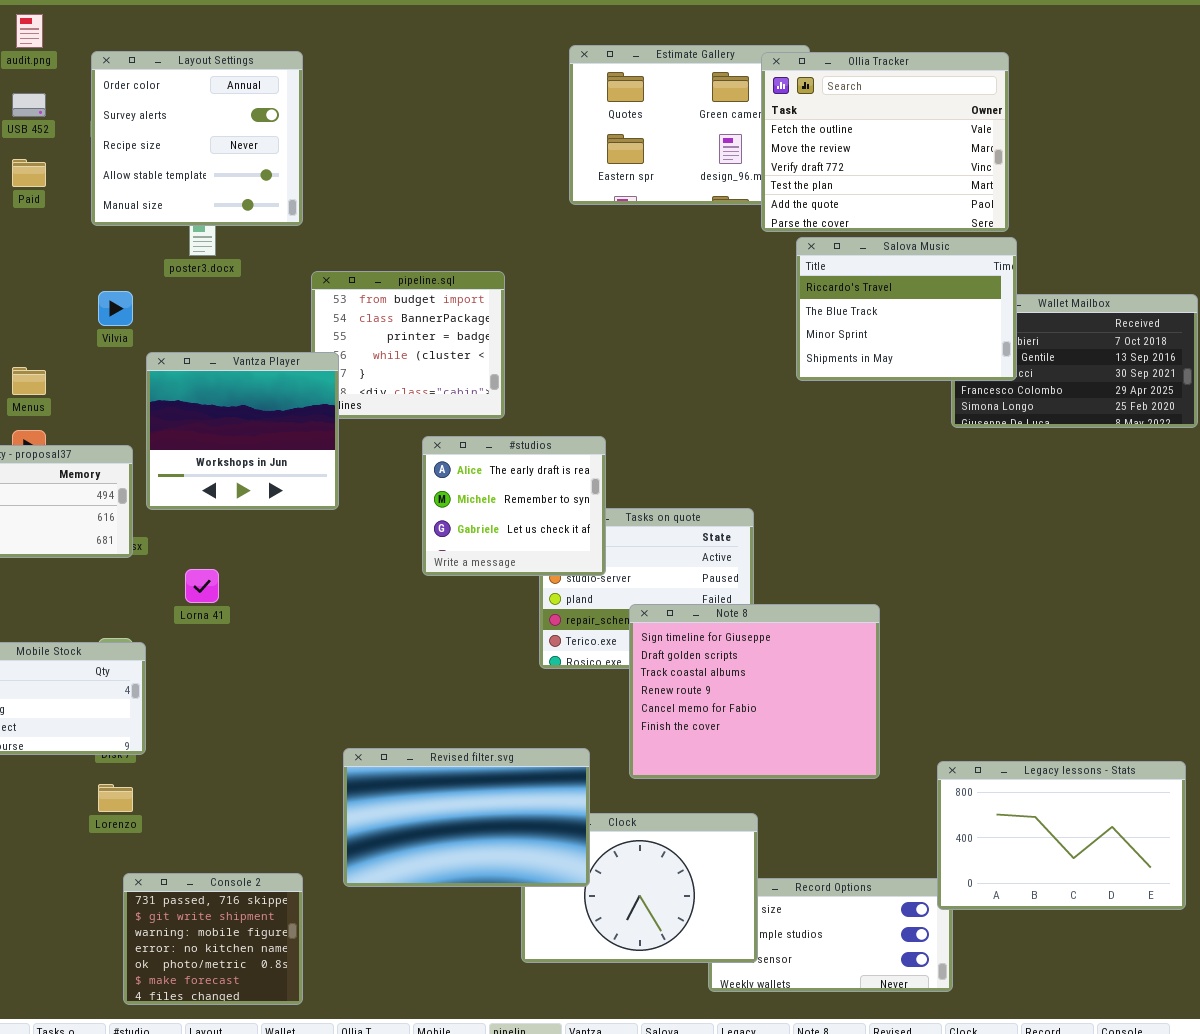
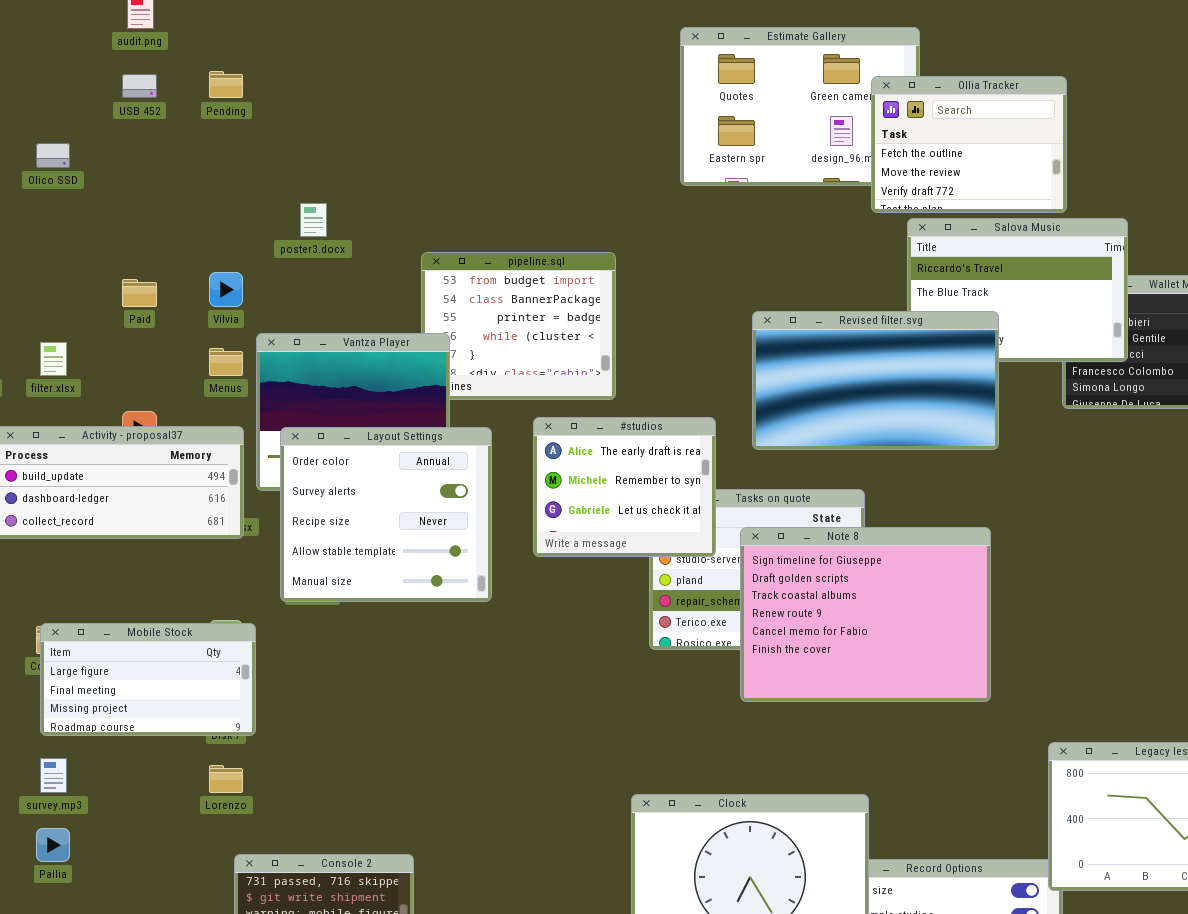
Layout Settings: [91,51,303,226] -> [280,427,492,602], moved
Ollia Tracker: [761,52,1009,232] -> [871,76,1067,213], resized
Paid: [12,159,46,187] -> [122,279,157,307], moved
Menus: [12,367,46,395] -> [209,348,243,376], moved
Note 8: [629,604,880,779] -> [740,527,991,702], moved
Revised filter.svg: [343,748,590,887] -> [752,311,999,450], moved

